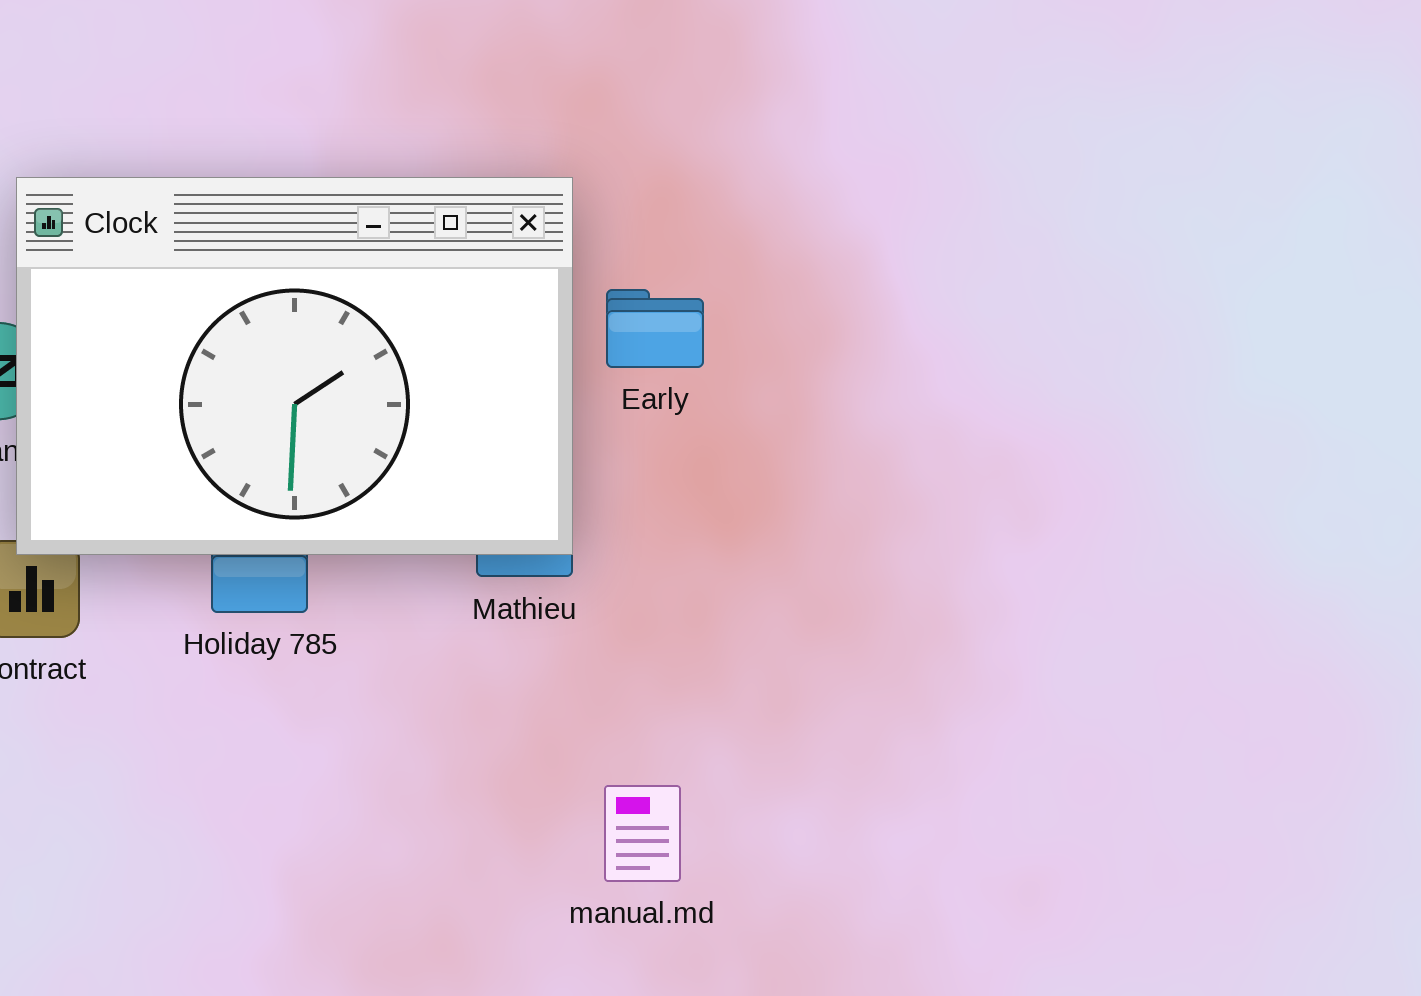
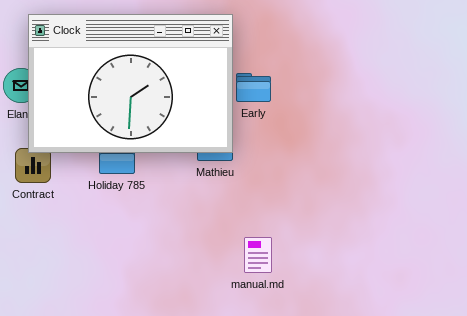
Early: [606,289,704,368] -> [236,73,271,102], moved

